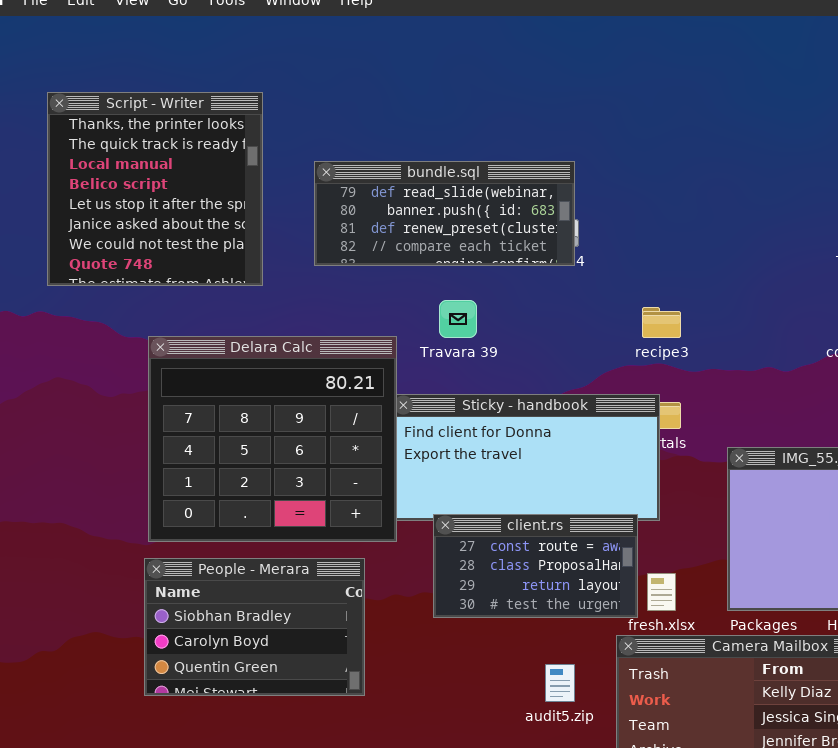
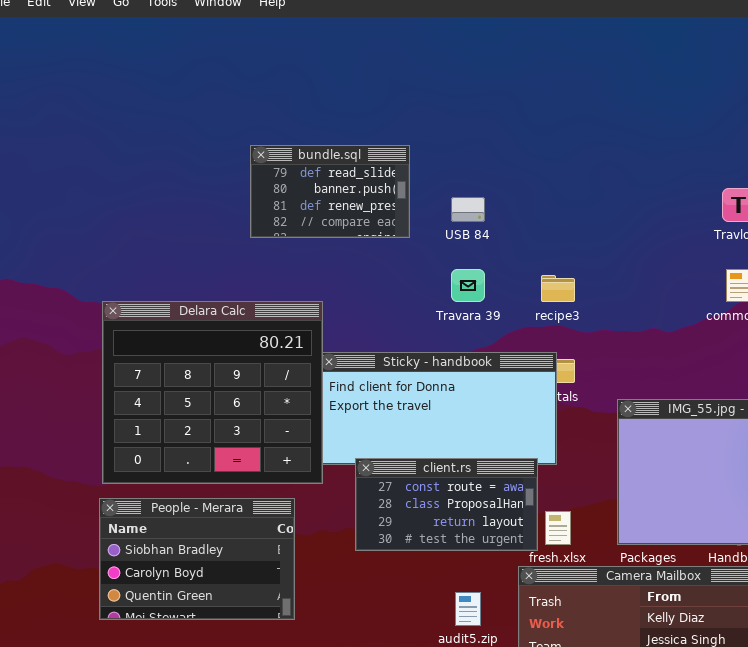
Script - Writer: [47,92,263,286] -> none, closed
bundle.sql: [314,161,575,266] -> [250,145,410,238], resized
Travara 39: [439,300,477,338] -> [451,269,485,302], moved

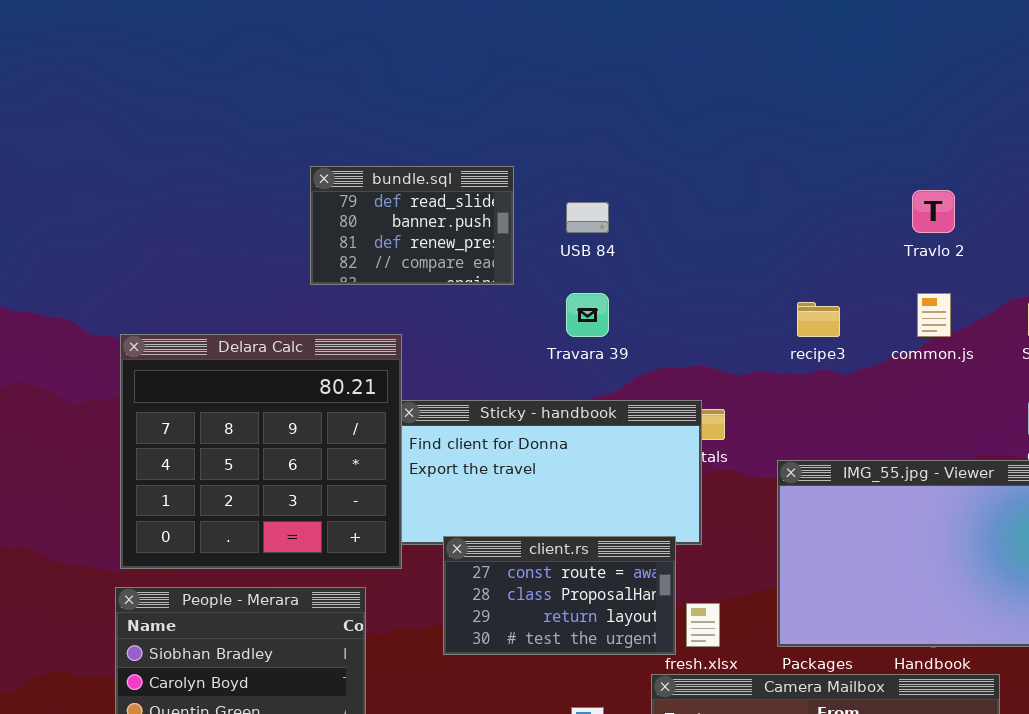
bundle.sql: [250,145,410,238] -> [310,166,514,285], moved
recipe3: [541,275,575,302] -> [797,302,840,337], moved

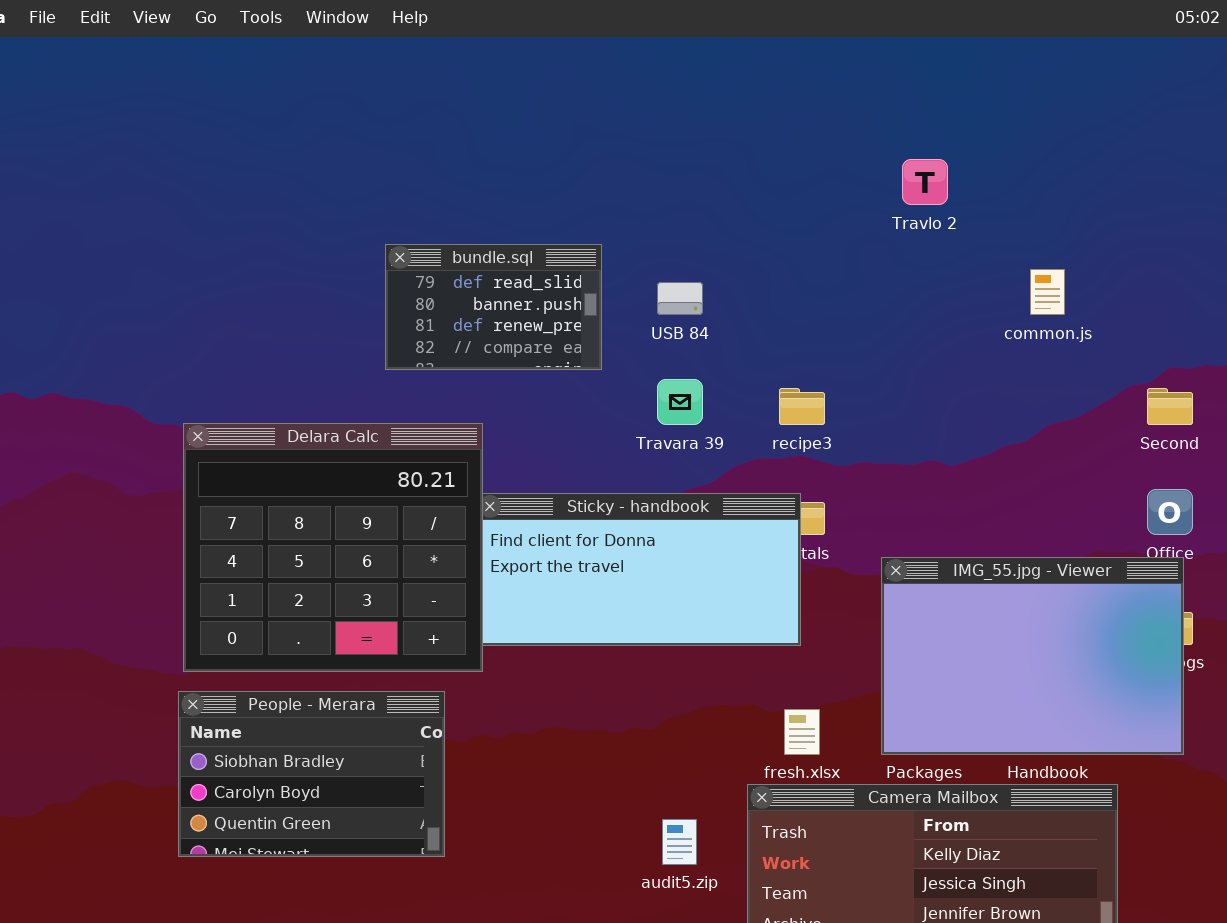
Travlo 2: [912,190,955,233] -> [902,159,948,205], moved
common.js: [917,293,951,337] -> [1030,269,1065,315], moved
recipe3: [797,302,840,337] -> [779,388,825,425], moved
client.rs: [443,536,676,655] -> none, closed

